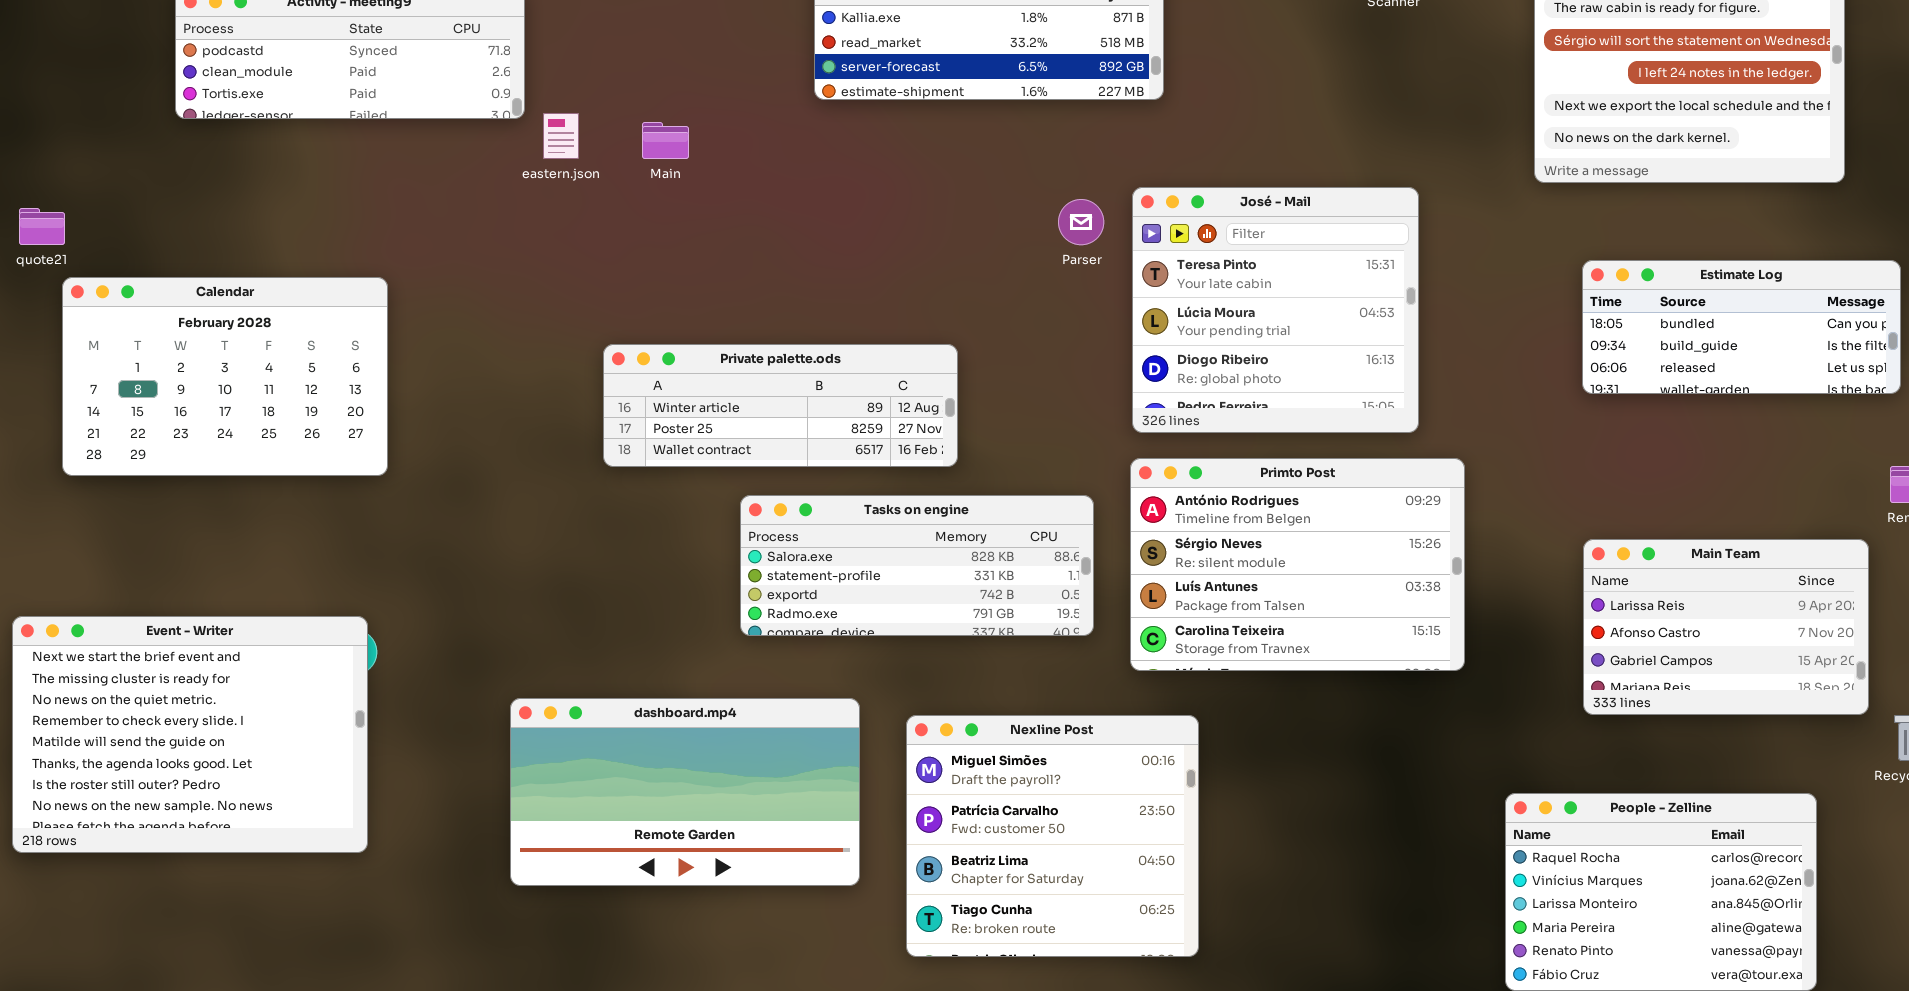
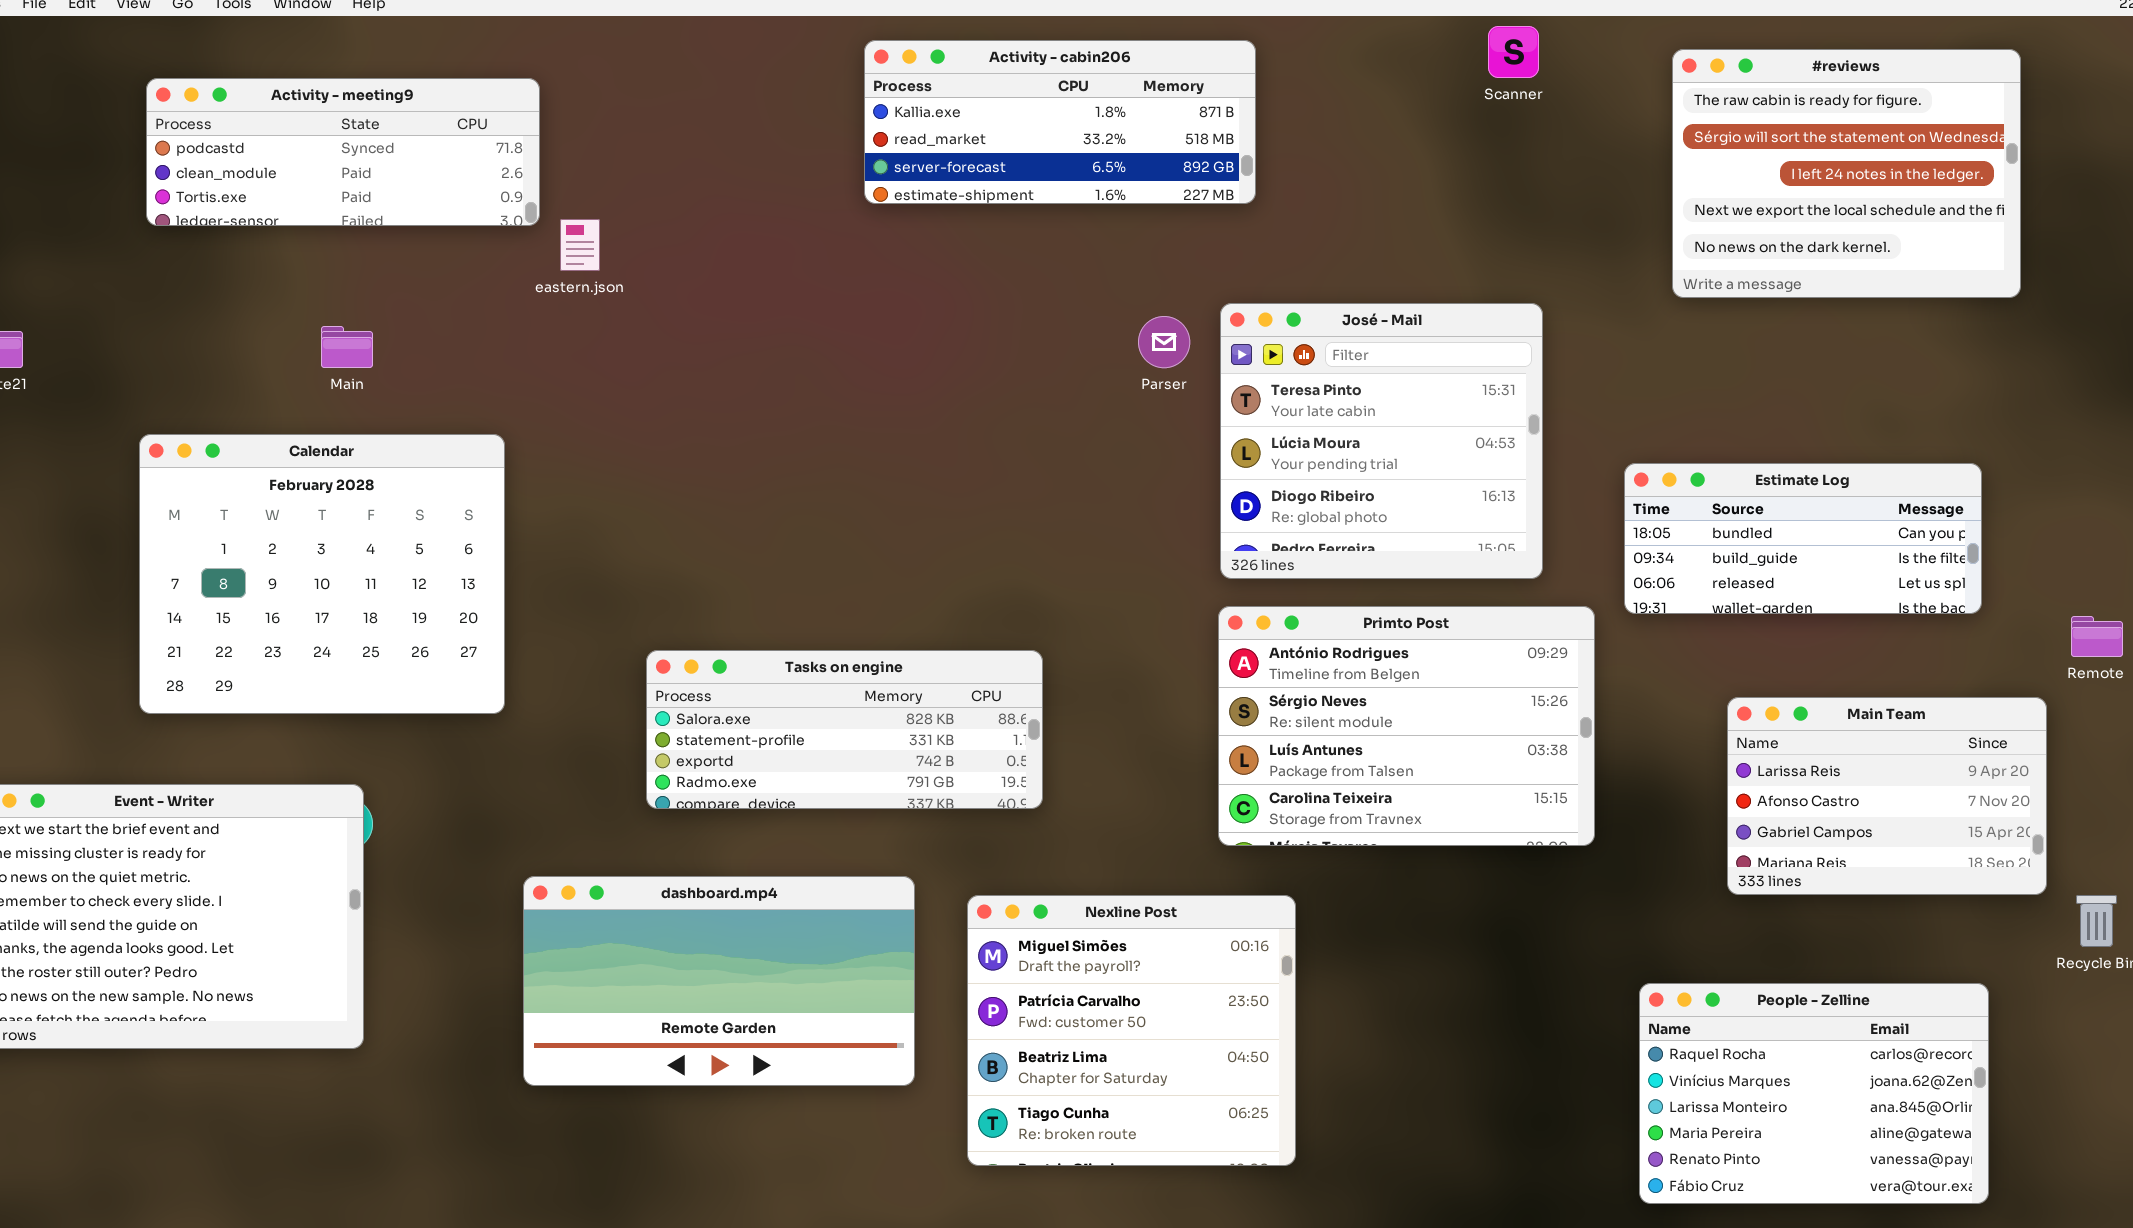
Main: [642,122,689,159] -> [321,326,373,368], moved
Estimate Log: [1582,260,1901,394] -> [1624,463,1982,614], moved
Calendar: [62,277,388,476] -> [139,434,505,714], moved, resized
Private palette.ods: [603,344,958,467] -> none, closed
Tasks on engine: [740,495,1094,636] -> [646,650,1043,809], moved

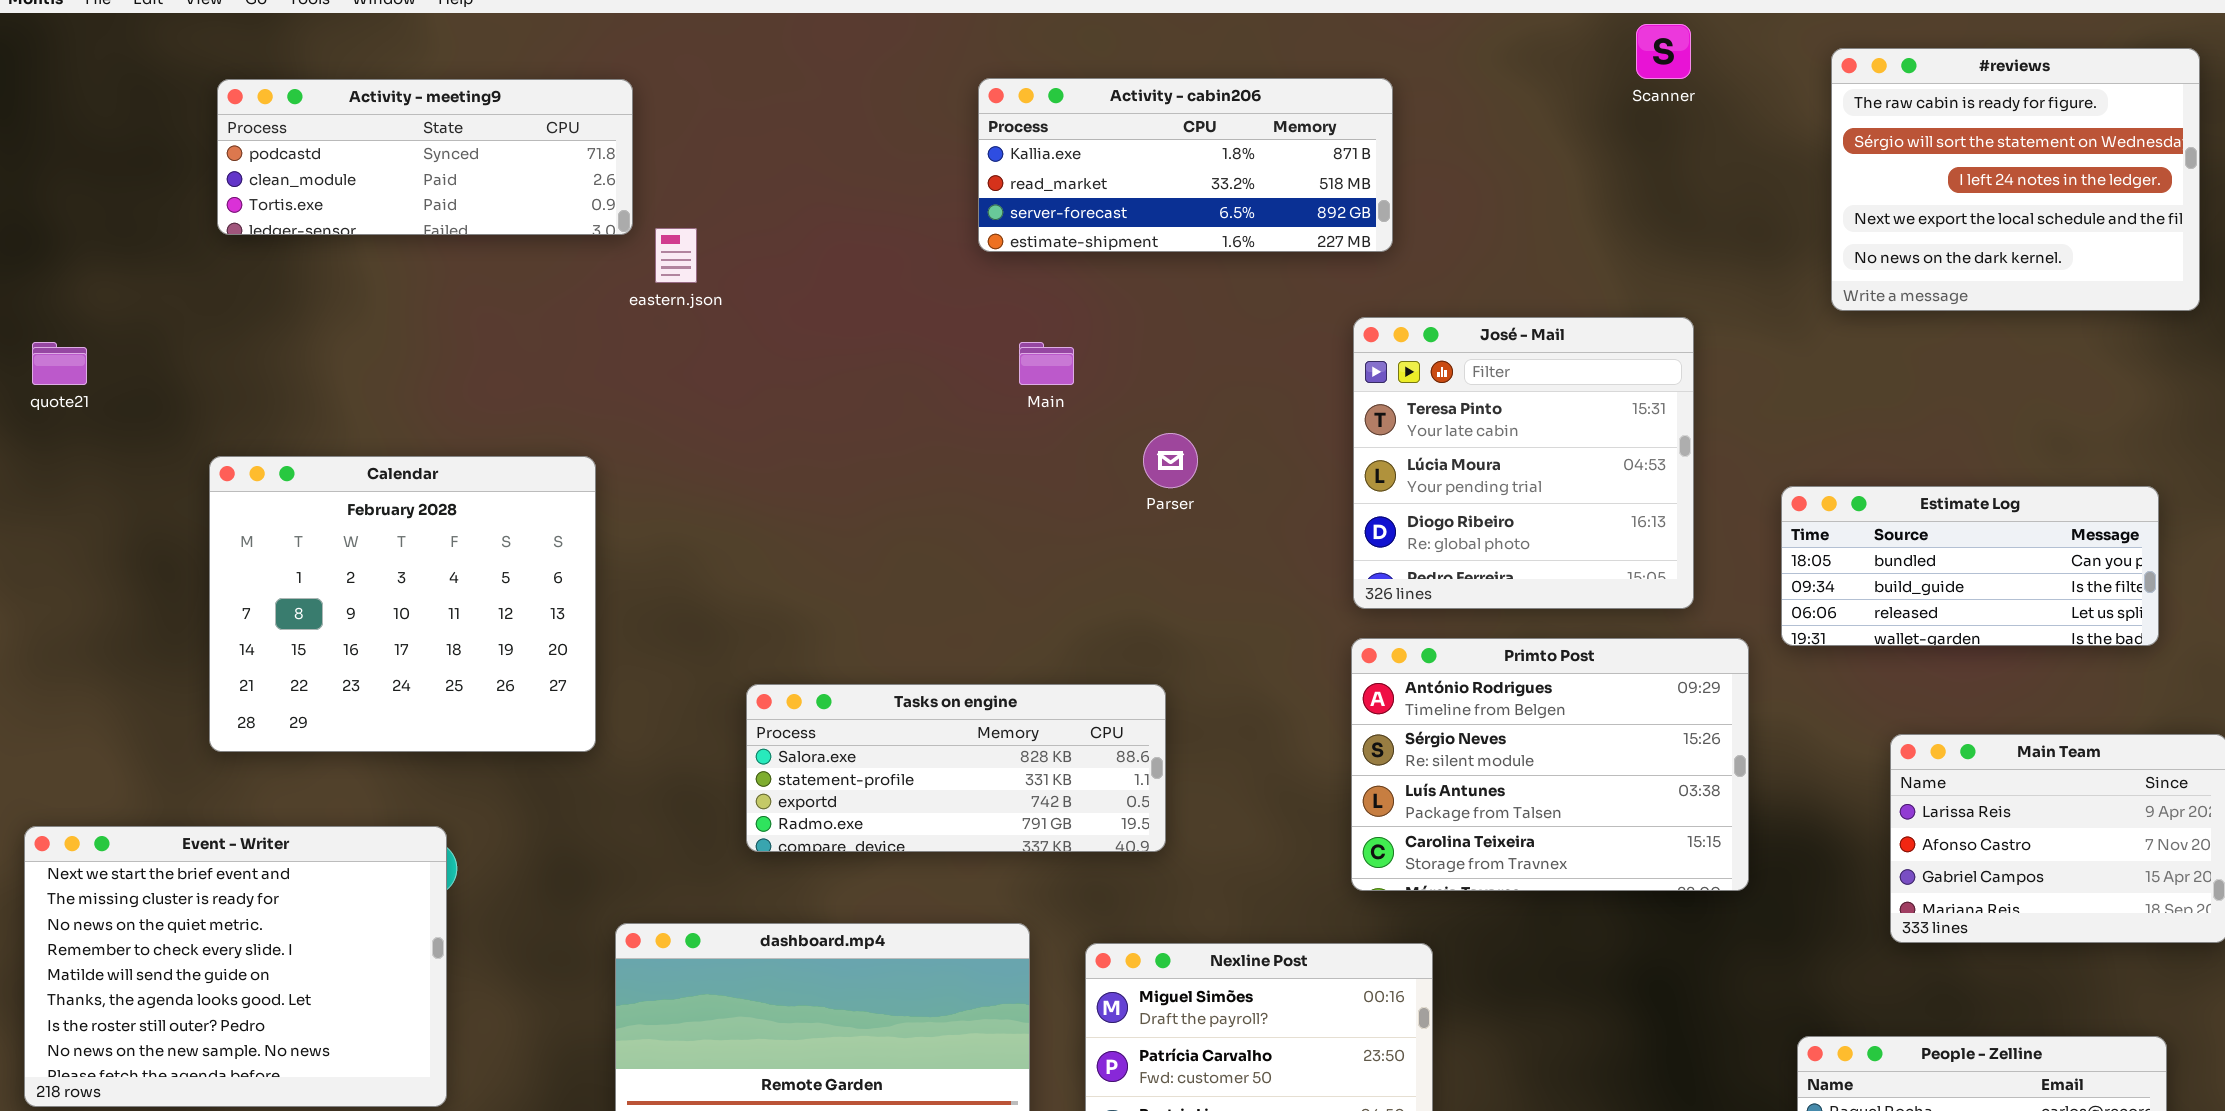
Activity - cabin206: [864,40,1256,204] -> [978,78,1393,252], moved
Parser: [1138,316,1190,368] -> [1143,433,1198,488], moved
Main: [321,326,373,368] -> [1019,342,1074,385], moved

